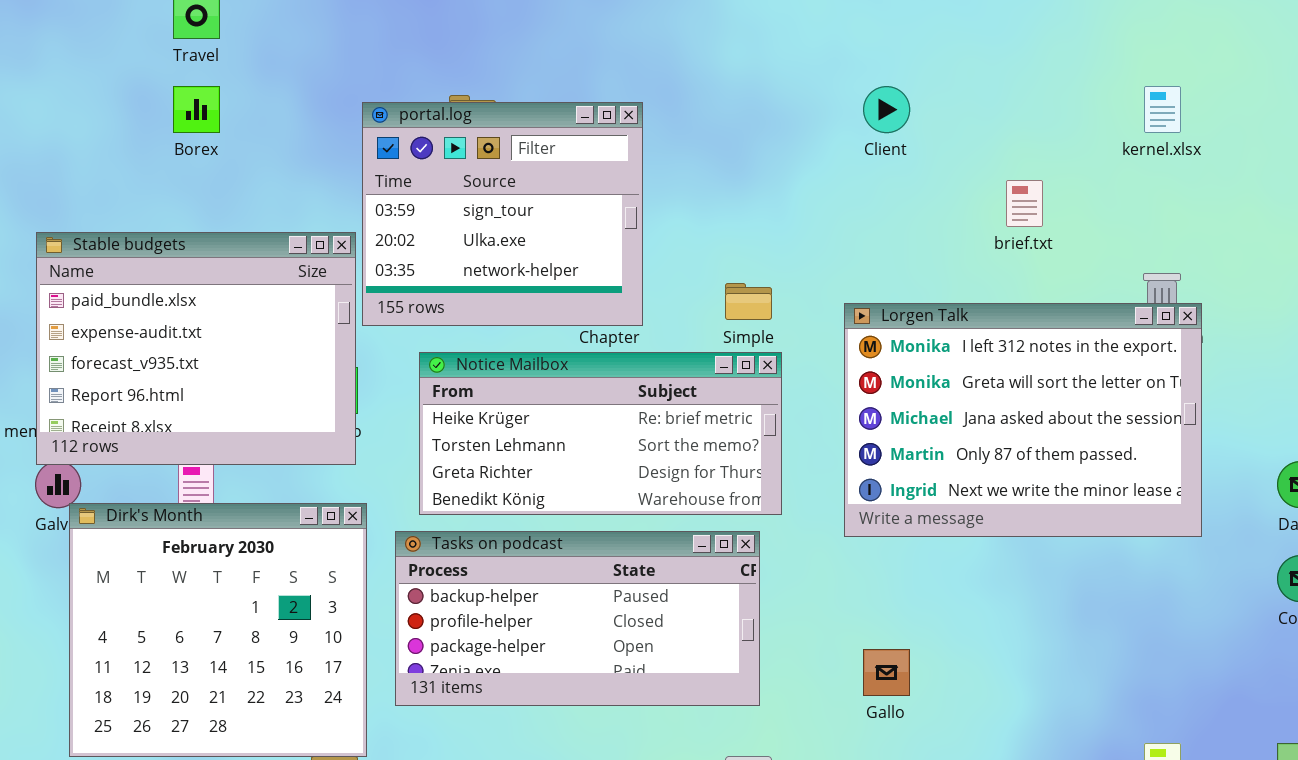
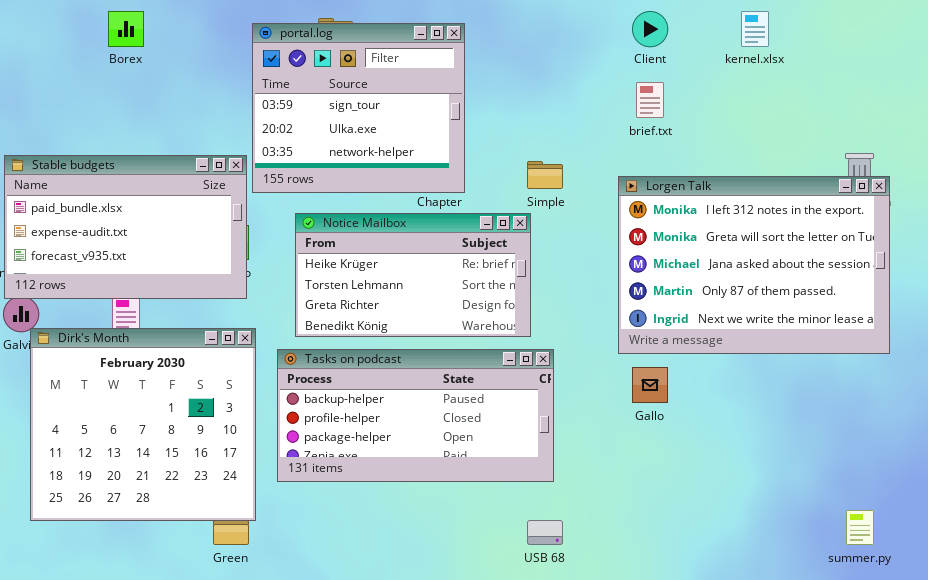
kernel.xlsx: [1144,86,1181,133] -> [741,11,769,47], moved
brief.txt: [1006,180,1043,227] -> [636,82,664,118], moved
Stable budgets: [36,232,356,465] -> [4,155,247,299], resized
Notice Mailbox: [419,352,782,515] -> [295,213,531,337], resized
Gallo: [863,649,910,696] -> [632,367,668,403], moved

